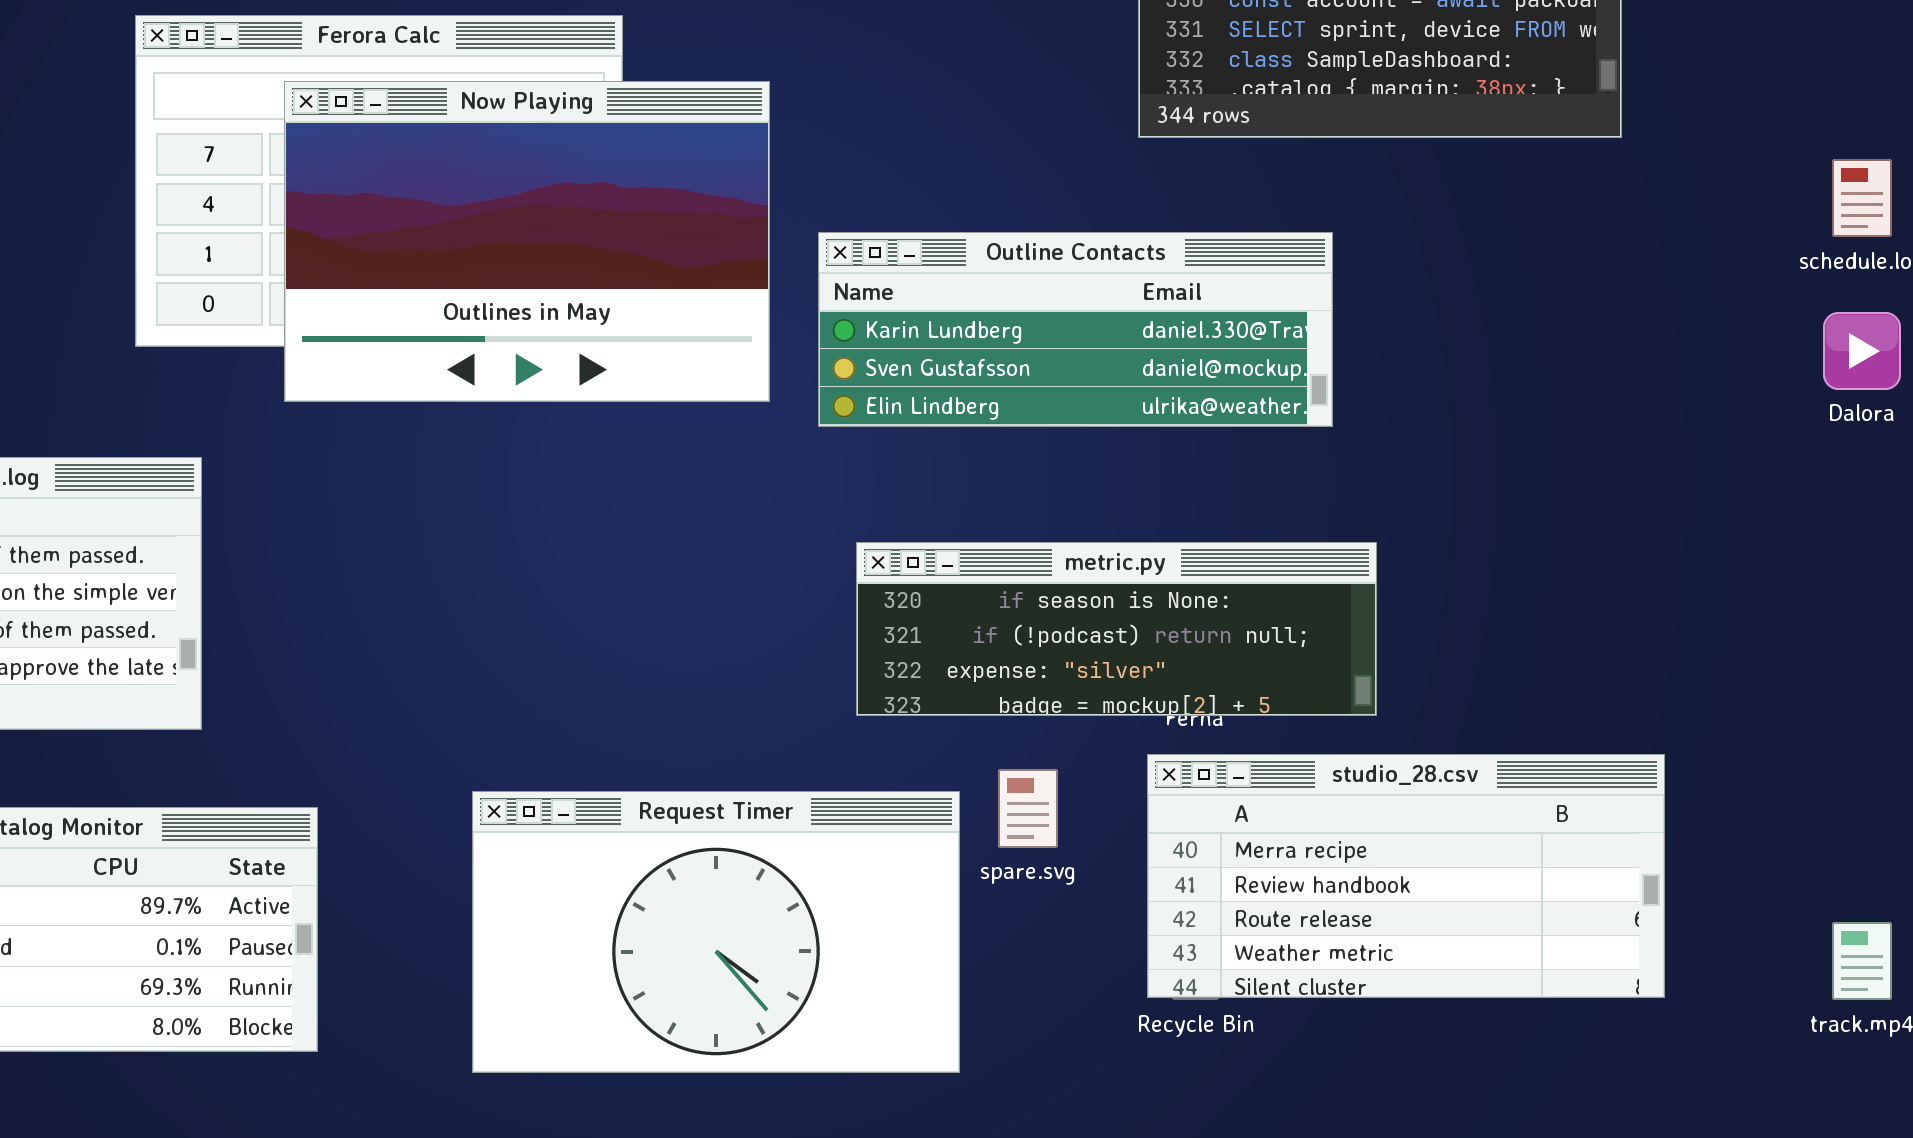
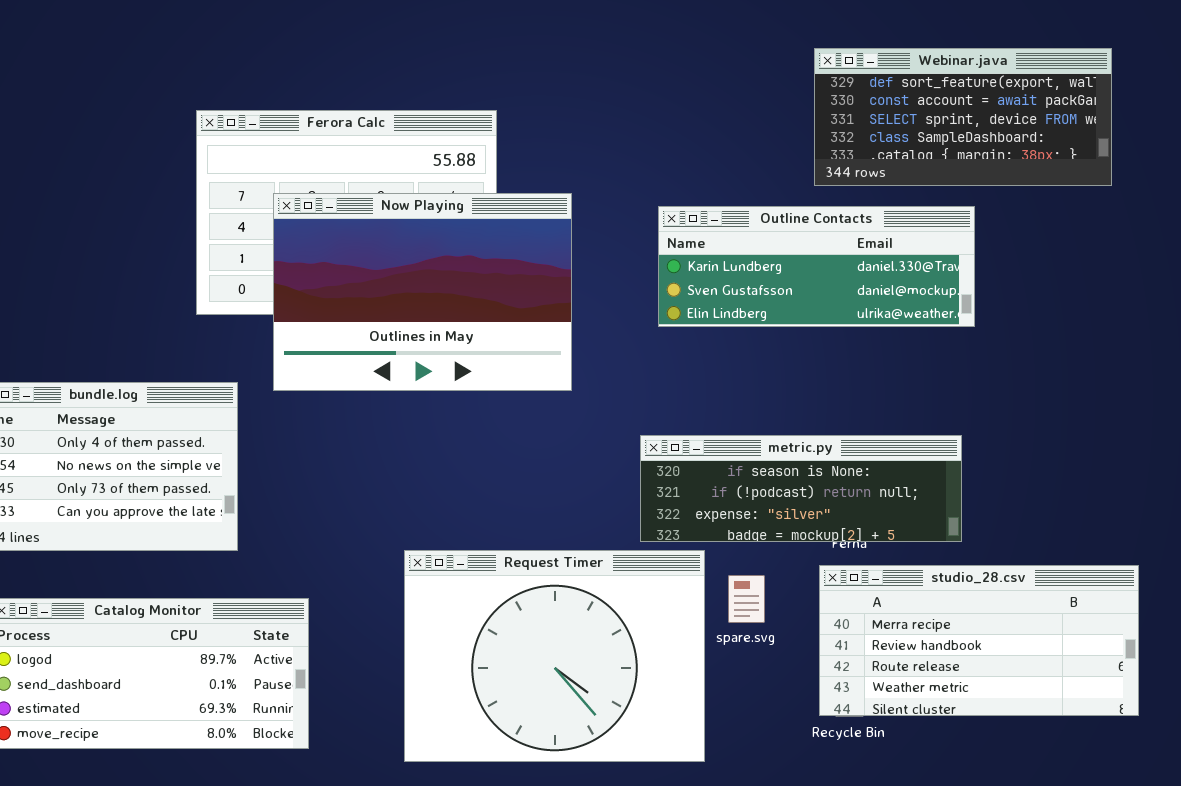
Now Playing: [284,81,770,402] -> [273,193,572,391], moved
Outline Contacts: [818,232,1333,427] -> [658,206,975,327], moved
Request Timer: [472,791,960,1073] -> [404,550,705,762], resized

